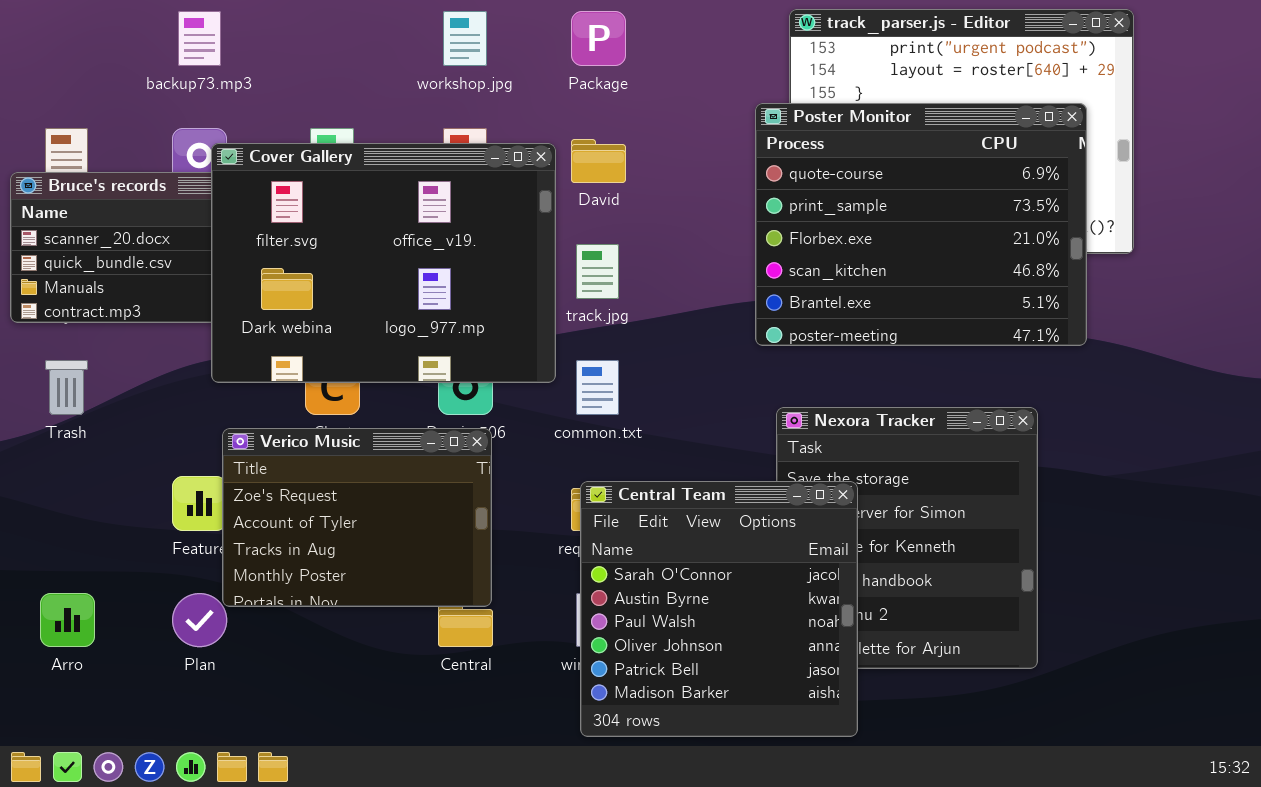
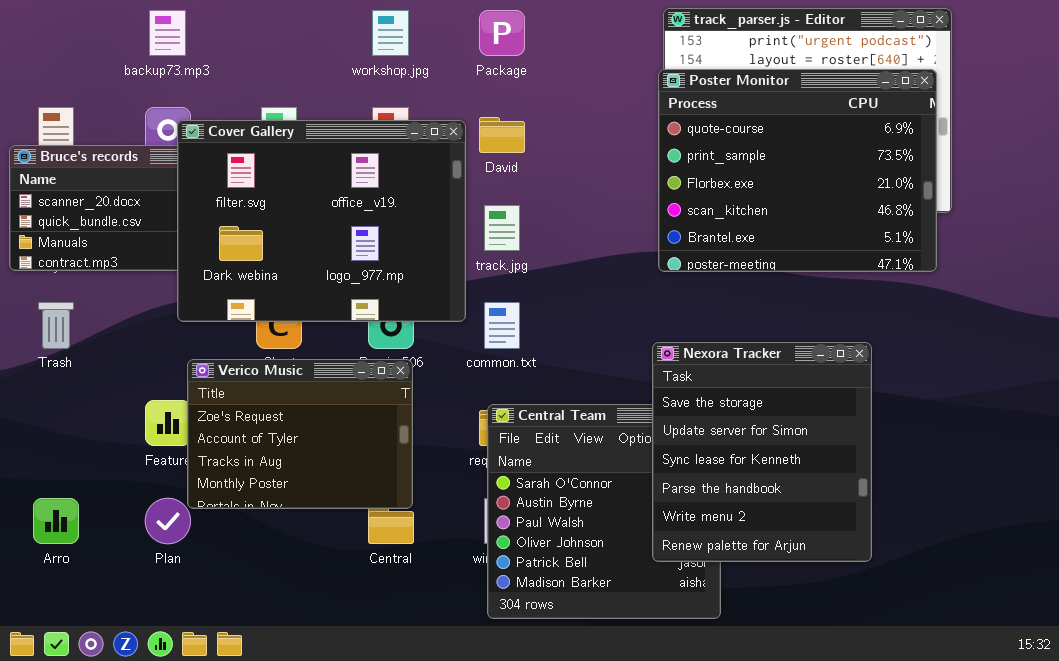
Poster Monitor: [755,103,1087,346] -> [658,69,937,272], moved
Nexora Tracker: [776,407,1038,669] -> [652,342,872,562], raised

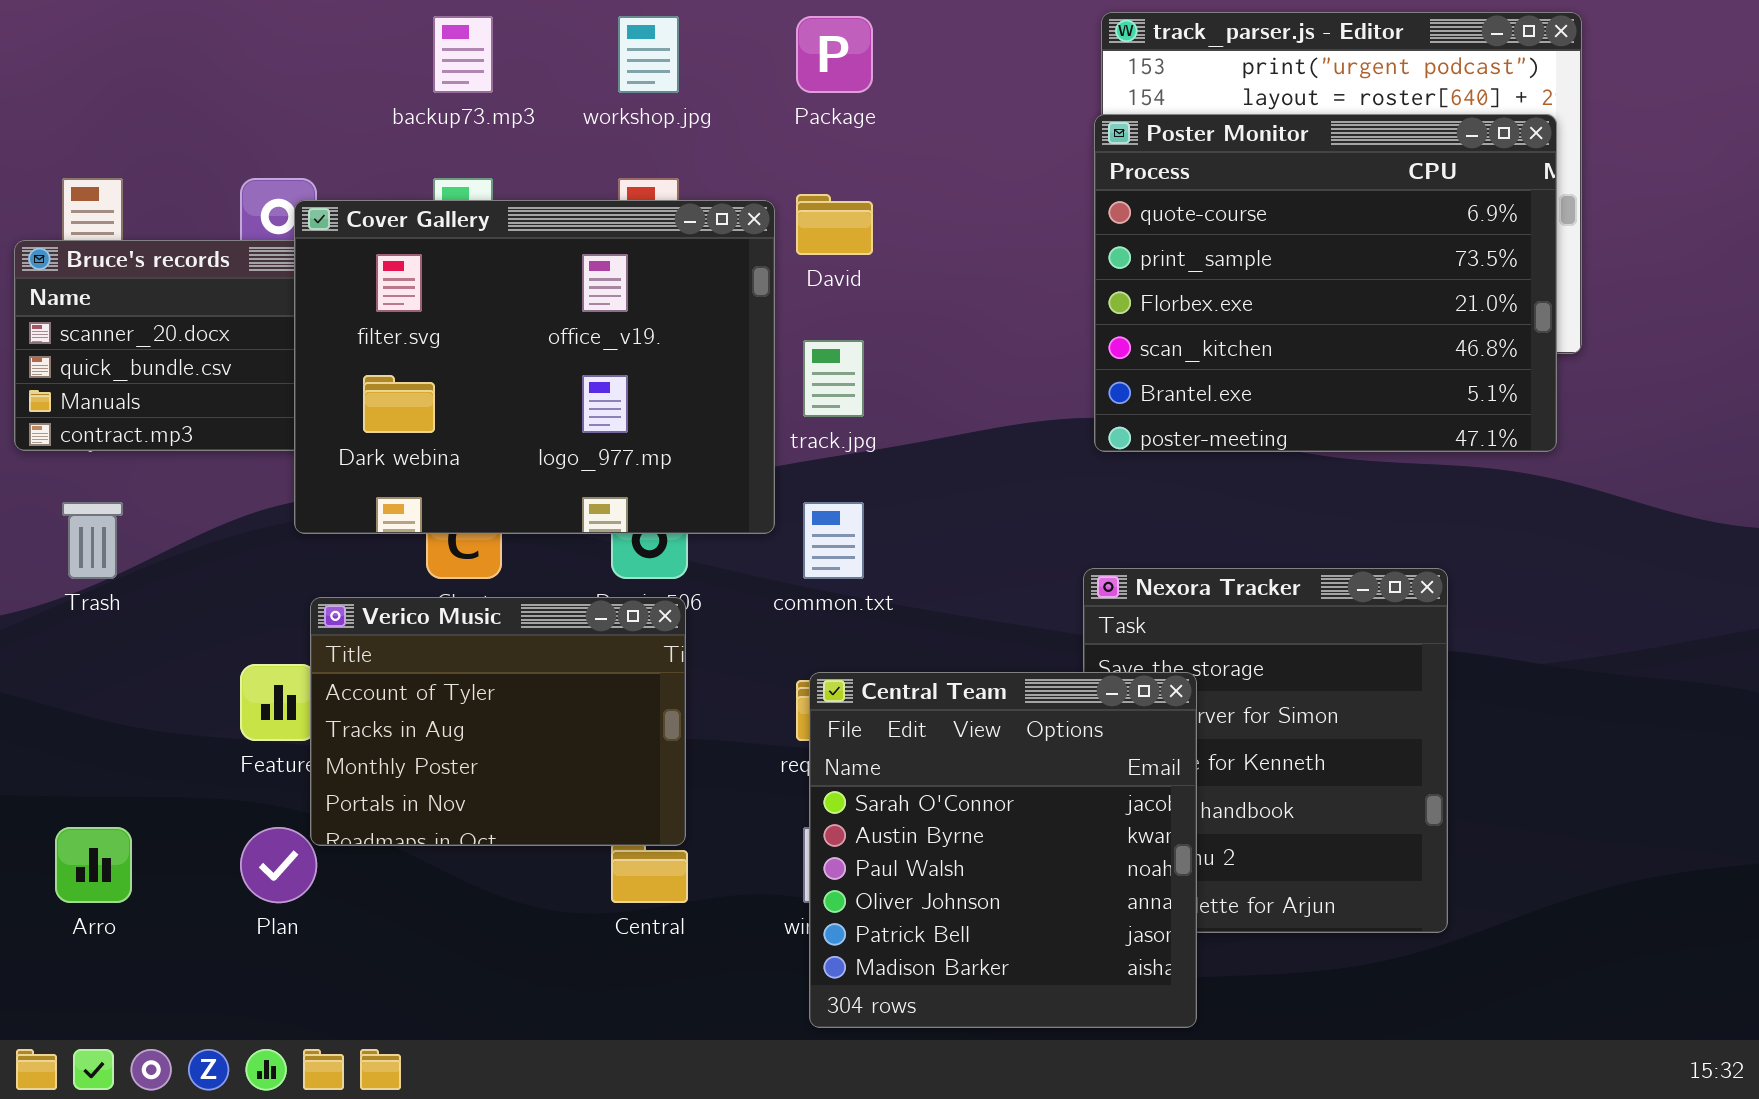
backup73.mp3: [149,10,186,56] -> [433,16,493,93], moved
Verico Music: [187,359,413,509] -> [310,597,686,846], scrolled down 1 row
Central Team: [487,404,721,619] -> [809,672,1197,1028], raised

